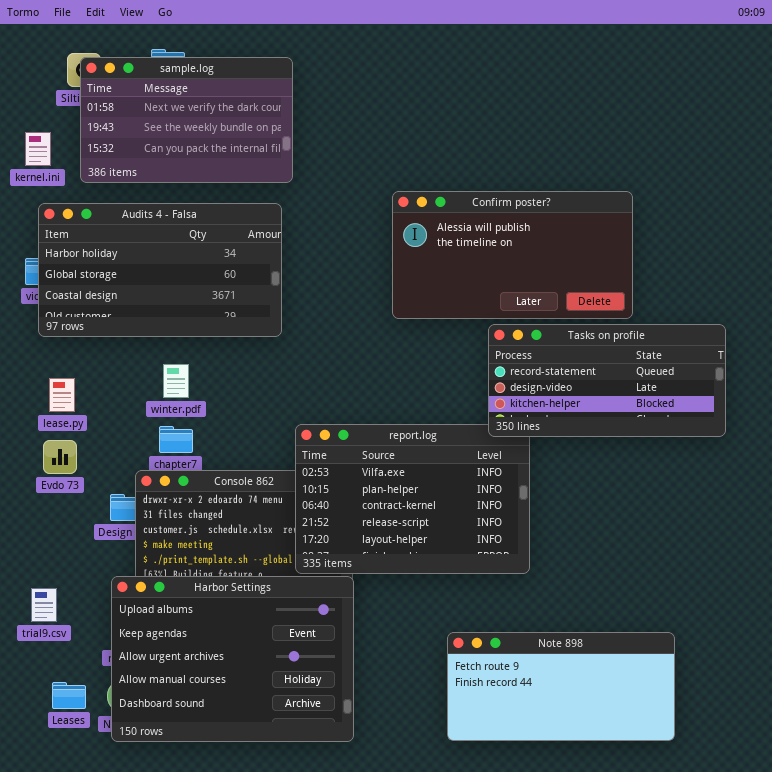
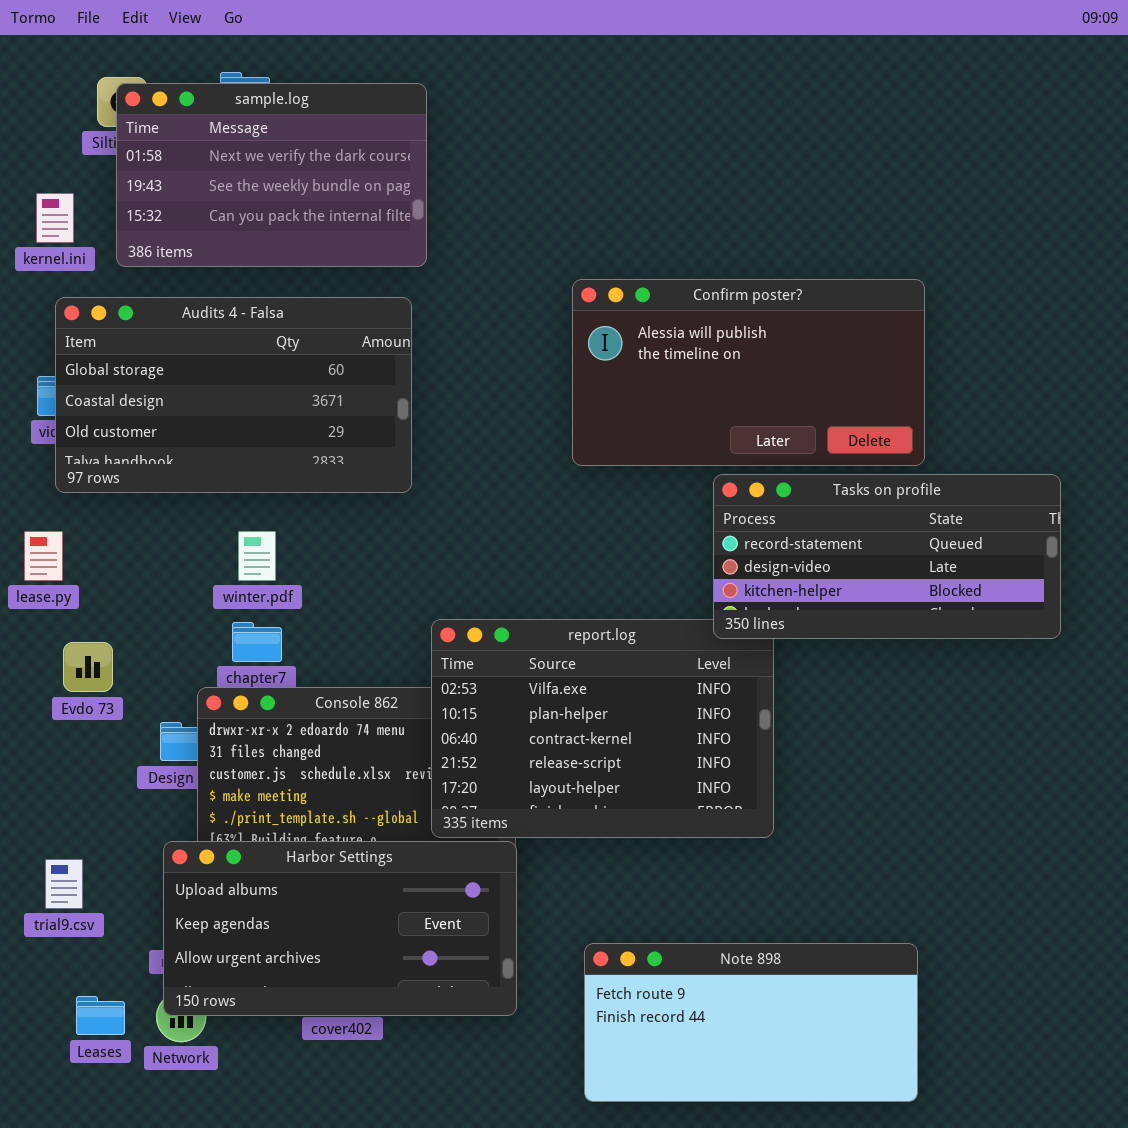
Audits 4 - Falsa: [38,203,282,337] -> [55,297,412,493], scrolled down 1 row
lease.py: [49,378,75,412] -> [24,531,63,581], moved
Harbor Settings: [111,576,354,742] -> [163,841,517,1016], resized
Note 898: [447,632,675,741] -> [584,943,918,1102], moved

